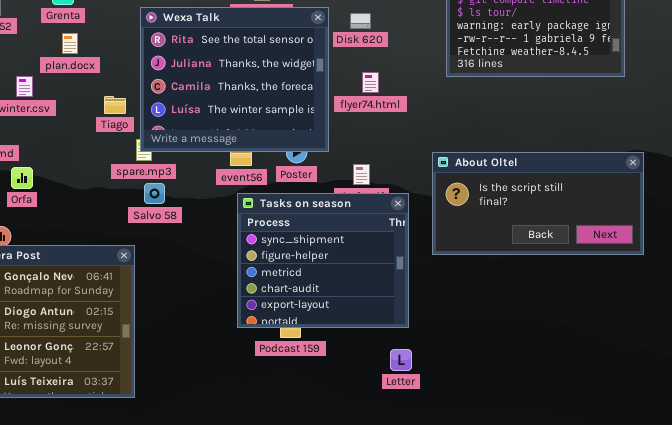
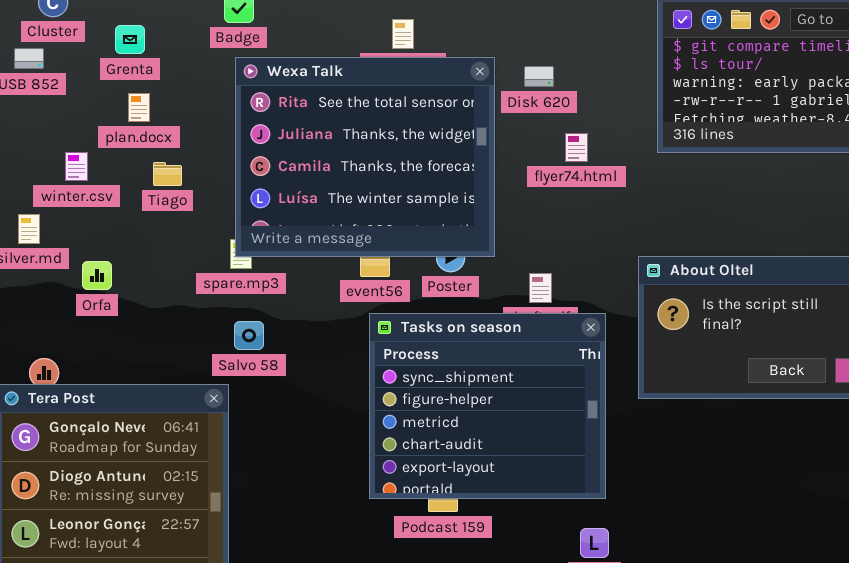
flyer74.html: [362,72,379,93] -> [565,133,588,162], moved
Tiago: [104,96,126,114] -> [153,162,182,186], moved
Orfa: [11,167,33,189] -> [82,261,112,290], moved
Salvo 58: [144,183,165,204] -> [234,321,264,350], moved

